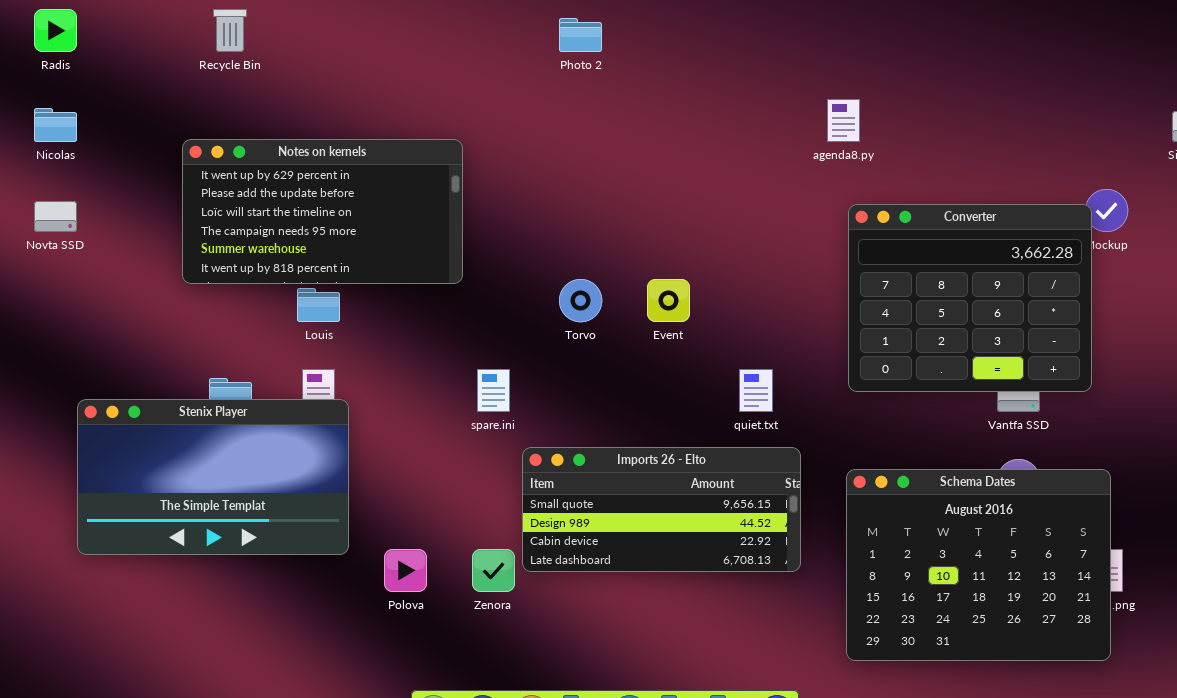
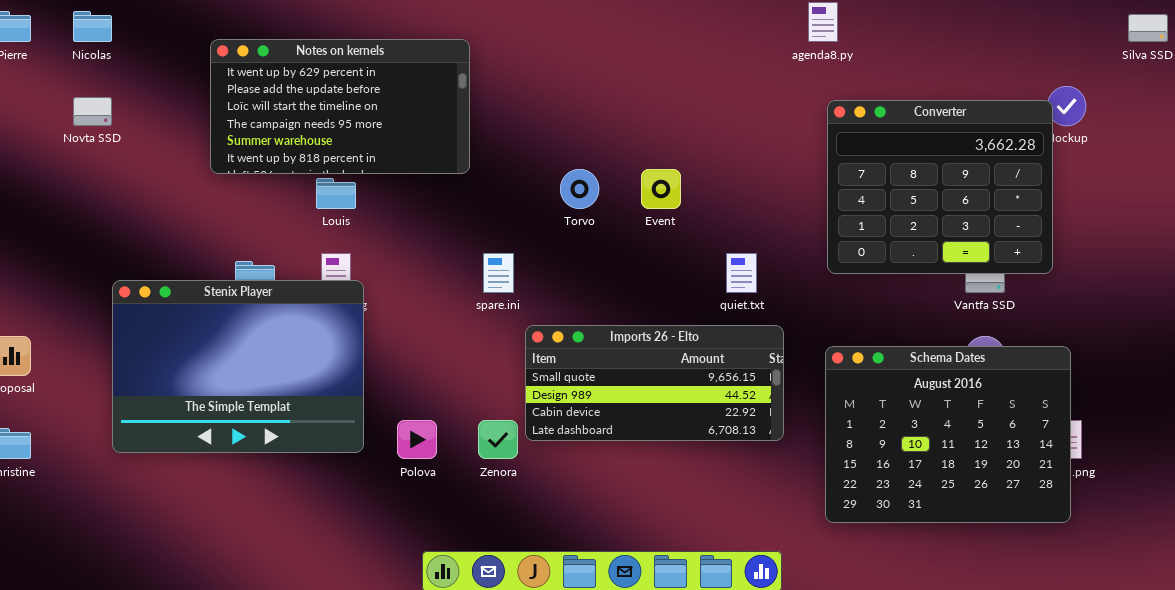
Stenix Player: [77,399,349,555] -> [112,280,364,453], resized

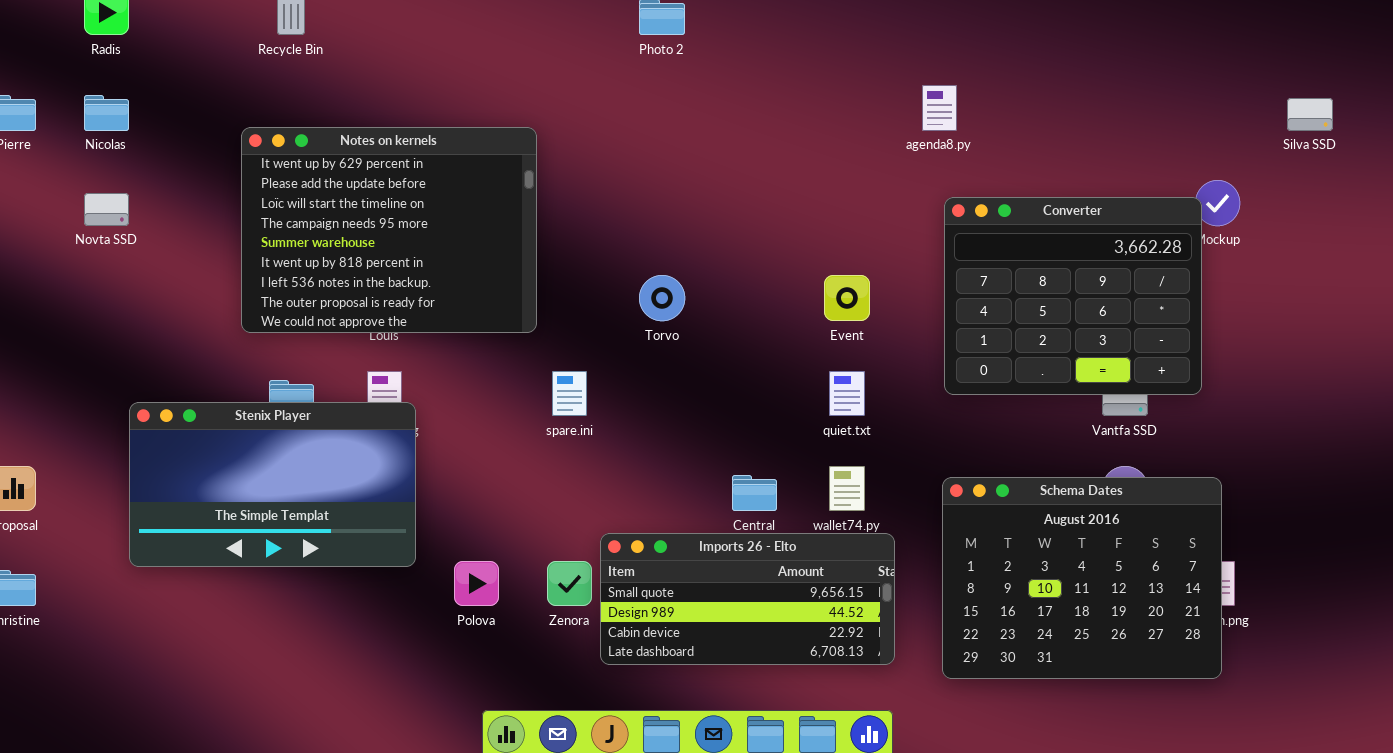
Notes on kernels: [210,39,470,174] -> [241,127,537,333], resized
Event: [641,169,681,209] -> [824,275,870,321], moved
Stenix Player: [112,280,364,453] -> [129,402,416,567], resized
Imports 26 - Elto: [525,325,784,441] -> [600,533,895,665], moved

